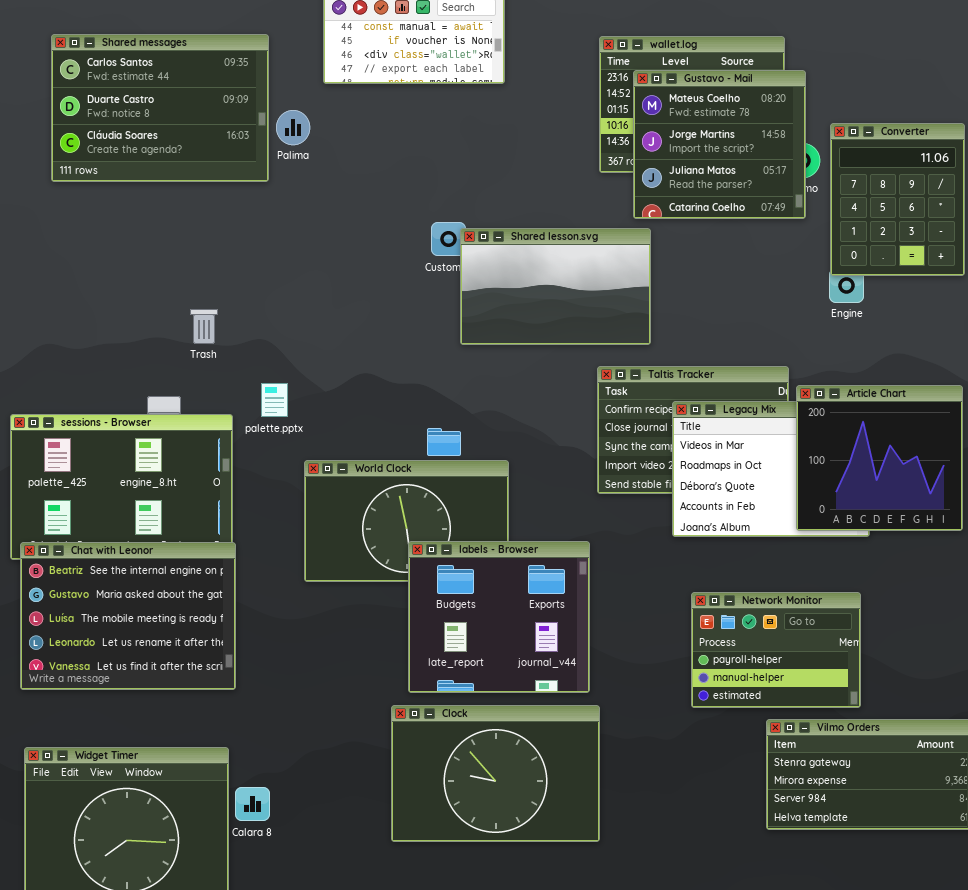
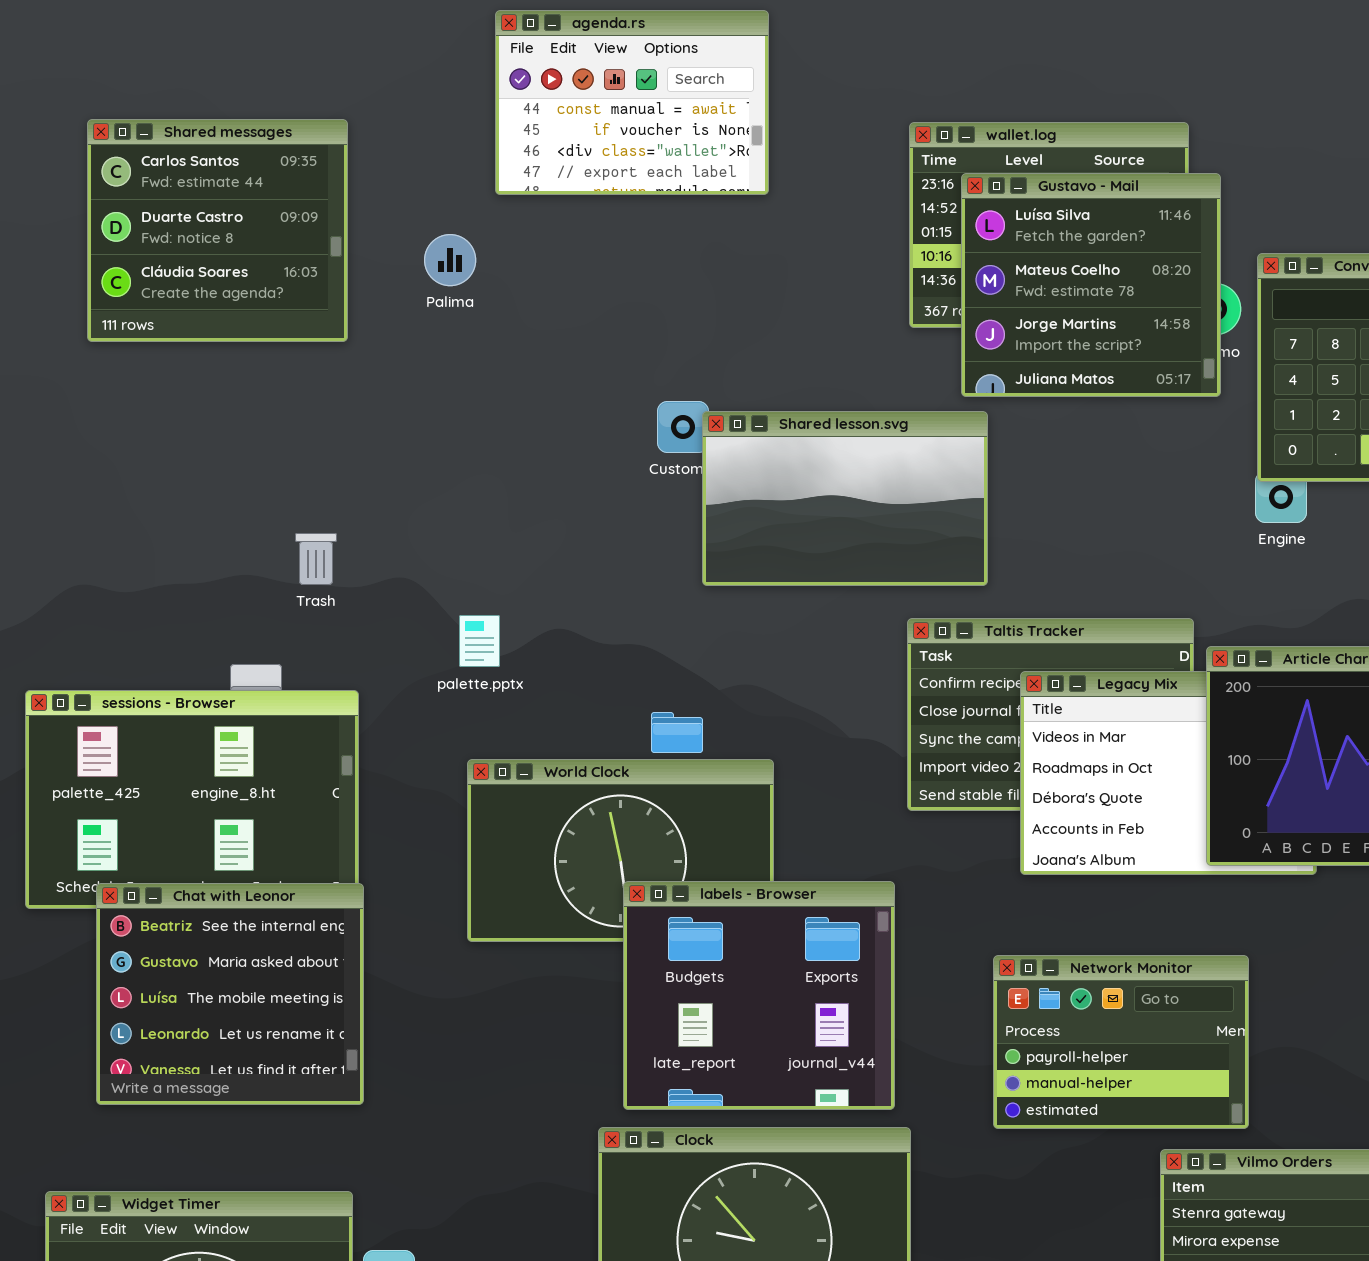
Shared messages: [51,34,269,182] -> [87,119,348,342], resized
Gustavo - Mail: [633,70,806,219] -> [961,173,1221,397], scrolled up 1 row
palette.pptx: [261,383,288,417] -> [459,615,500,667], moved
Chat with Leonor: [20,542,236,690] -> [96,883,364,1105], resized
Network Monitor: [691,592,861,708] -> [993,955,1249,1129], moved

